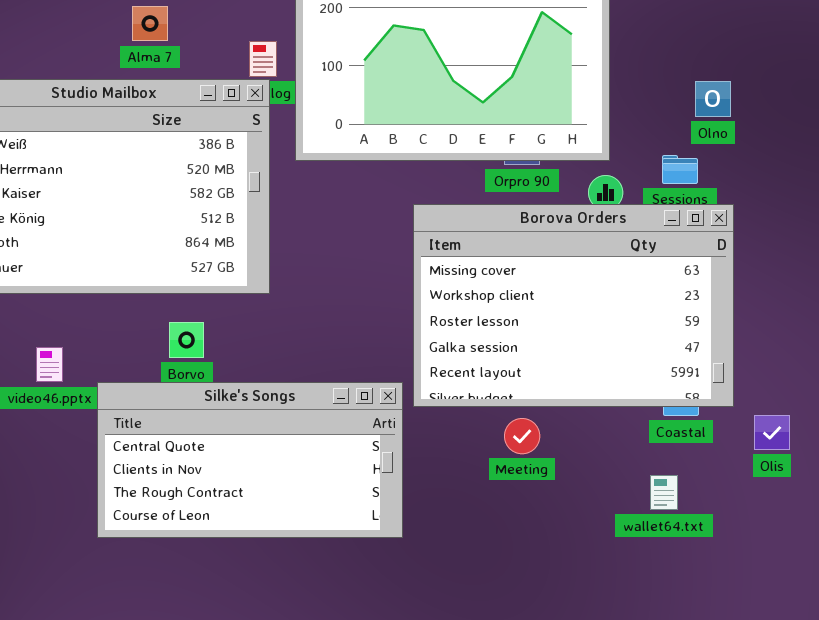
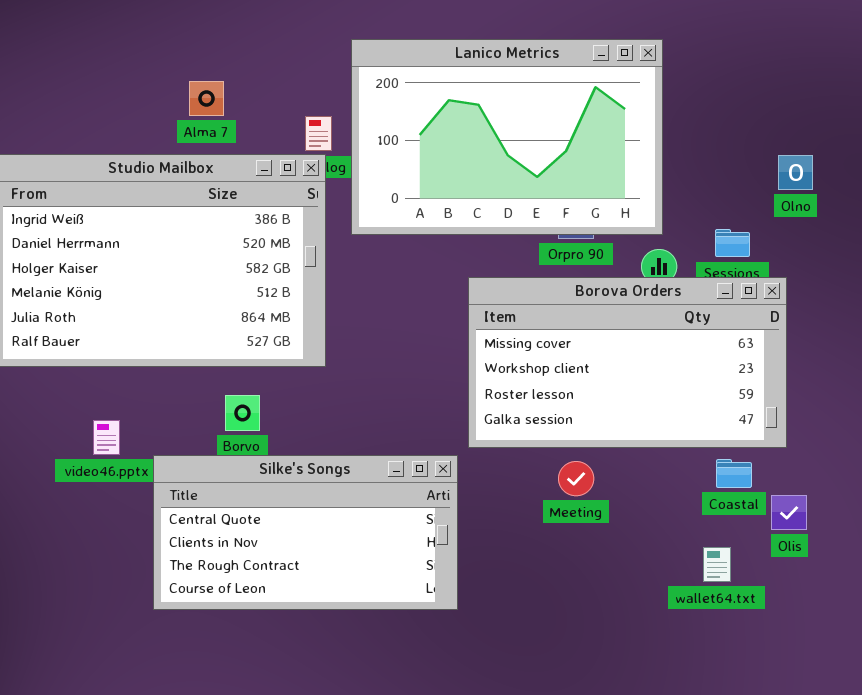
Olno: [695,81,731,117] -> [778,155,813,190], moved
Borova Orders: [413,204,734,407] -> [468,277,787,448], resized
Olis: [754,415,790,450] -> [771,495,807,530], moved
Meeting: [504,418,540,454] -> [558,461,594,496], moved

